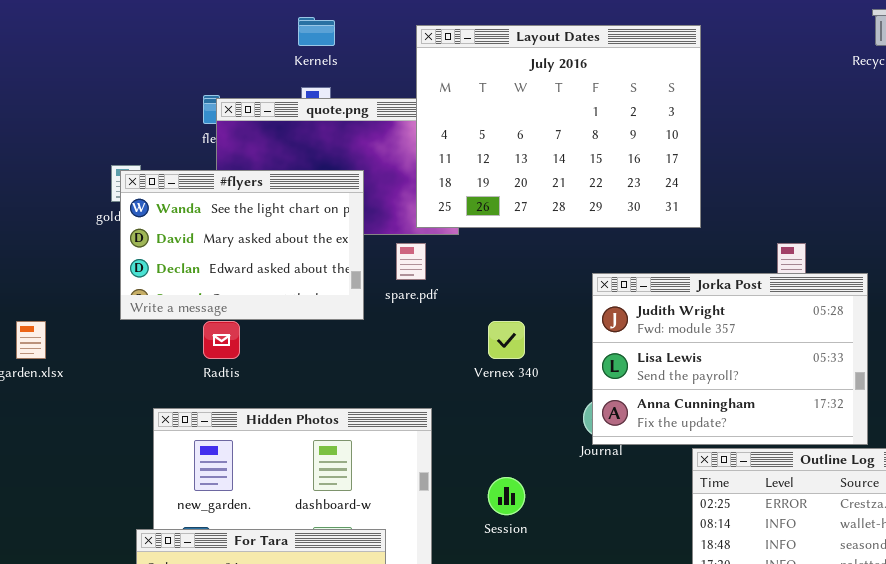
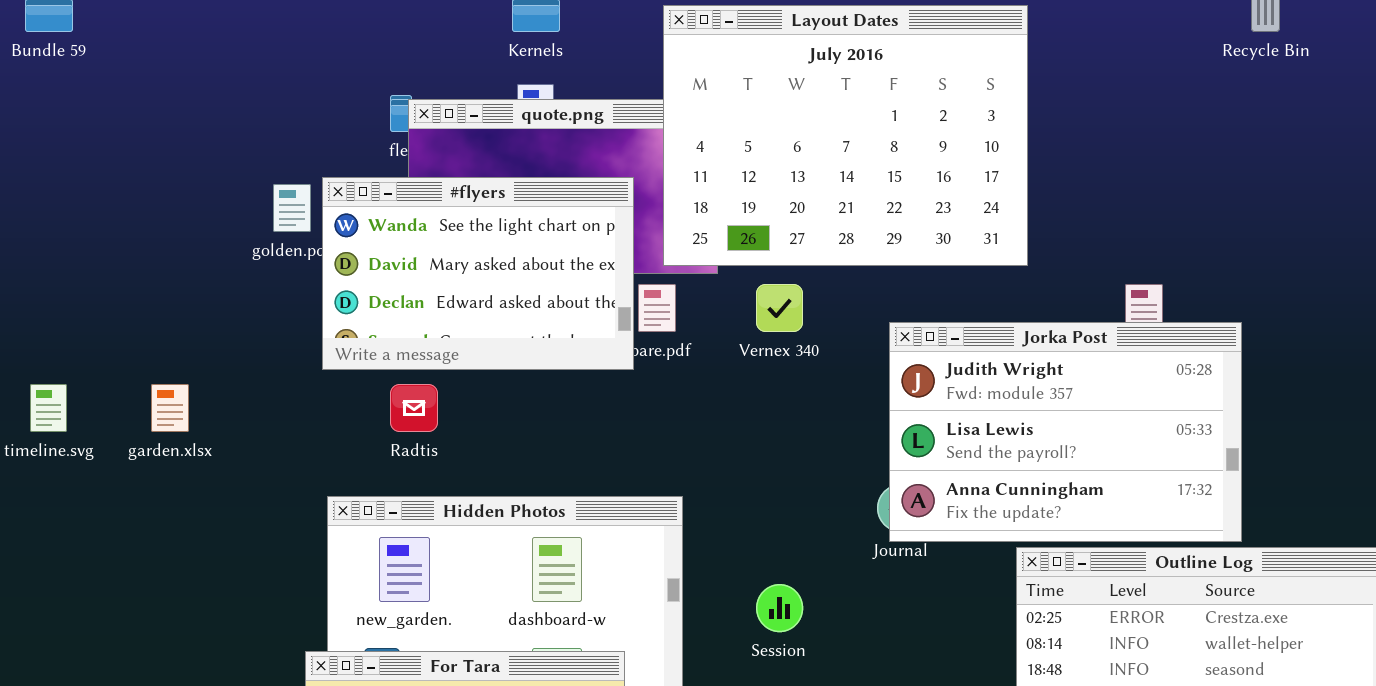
#flyers: [120,170,364,320] -> [322,177,634,370], moved
Vernex 340: [488,321,525,359] -> [756,284,803,332], moved

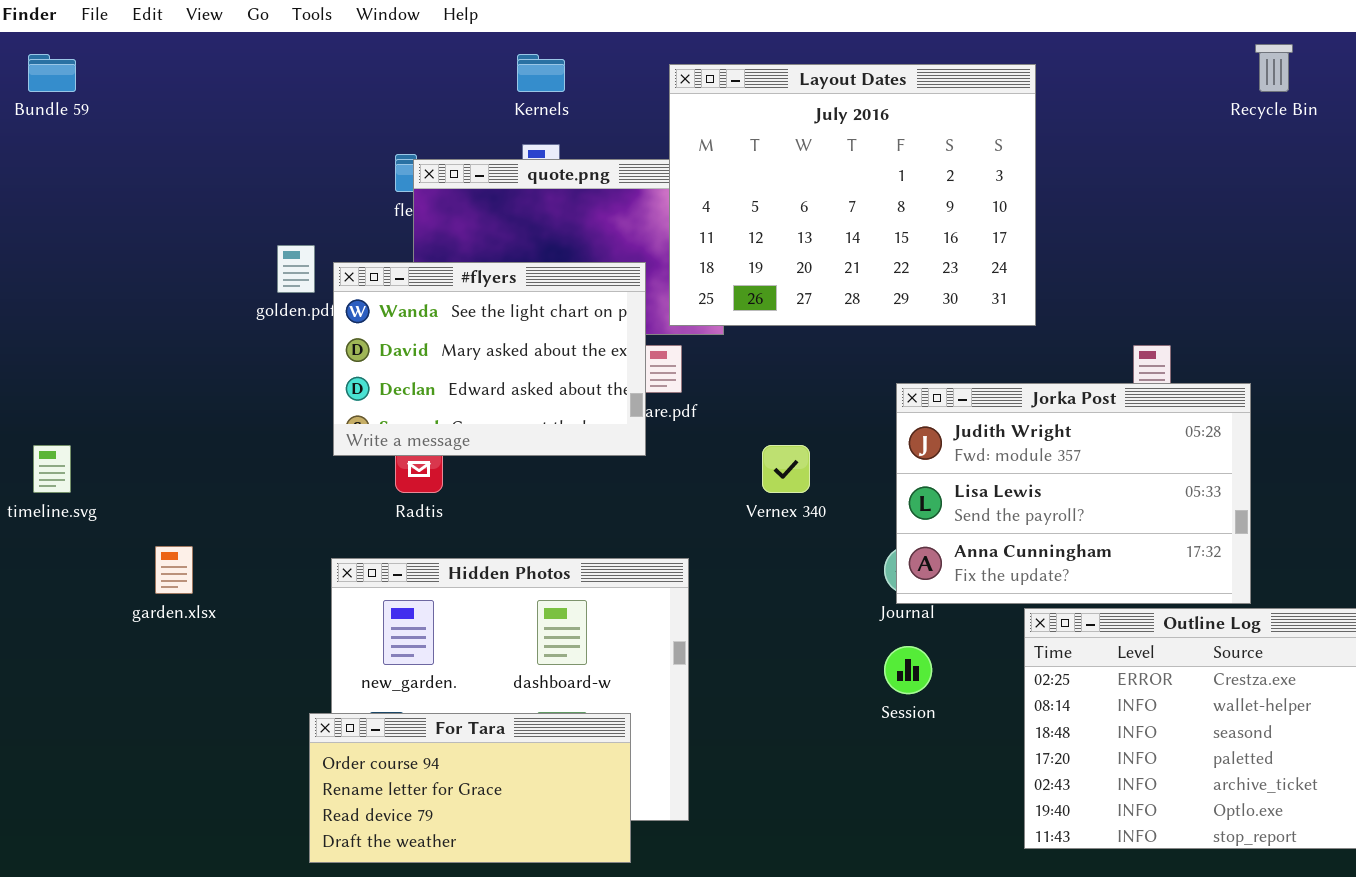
#flyers: [322,177,634,370] -> [333,262,646,456], moved
Vernex 340: [756,284,803,332] -> [762,445,810,493], moved
garden.xlsx: [151,384,189,432] -> [155,546,193,594], moved
Session: [756,584,803,632] -> [884,646,932,694], moved

